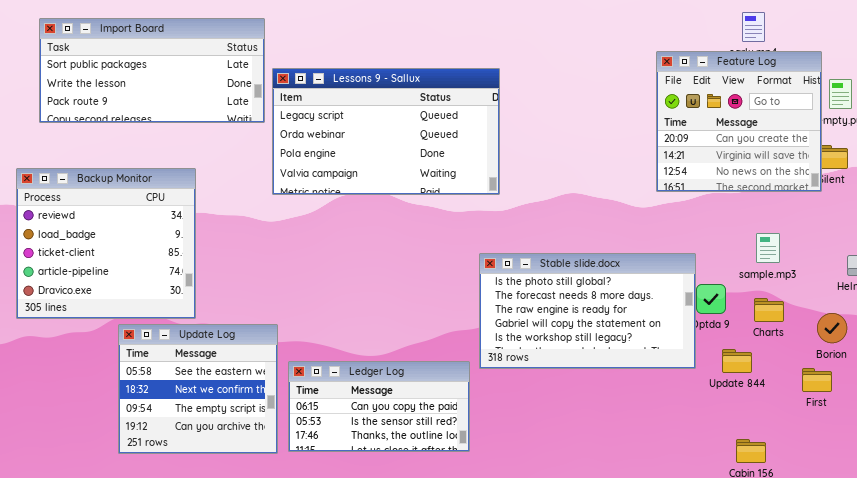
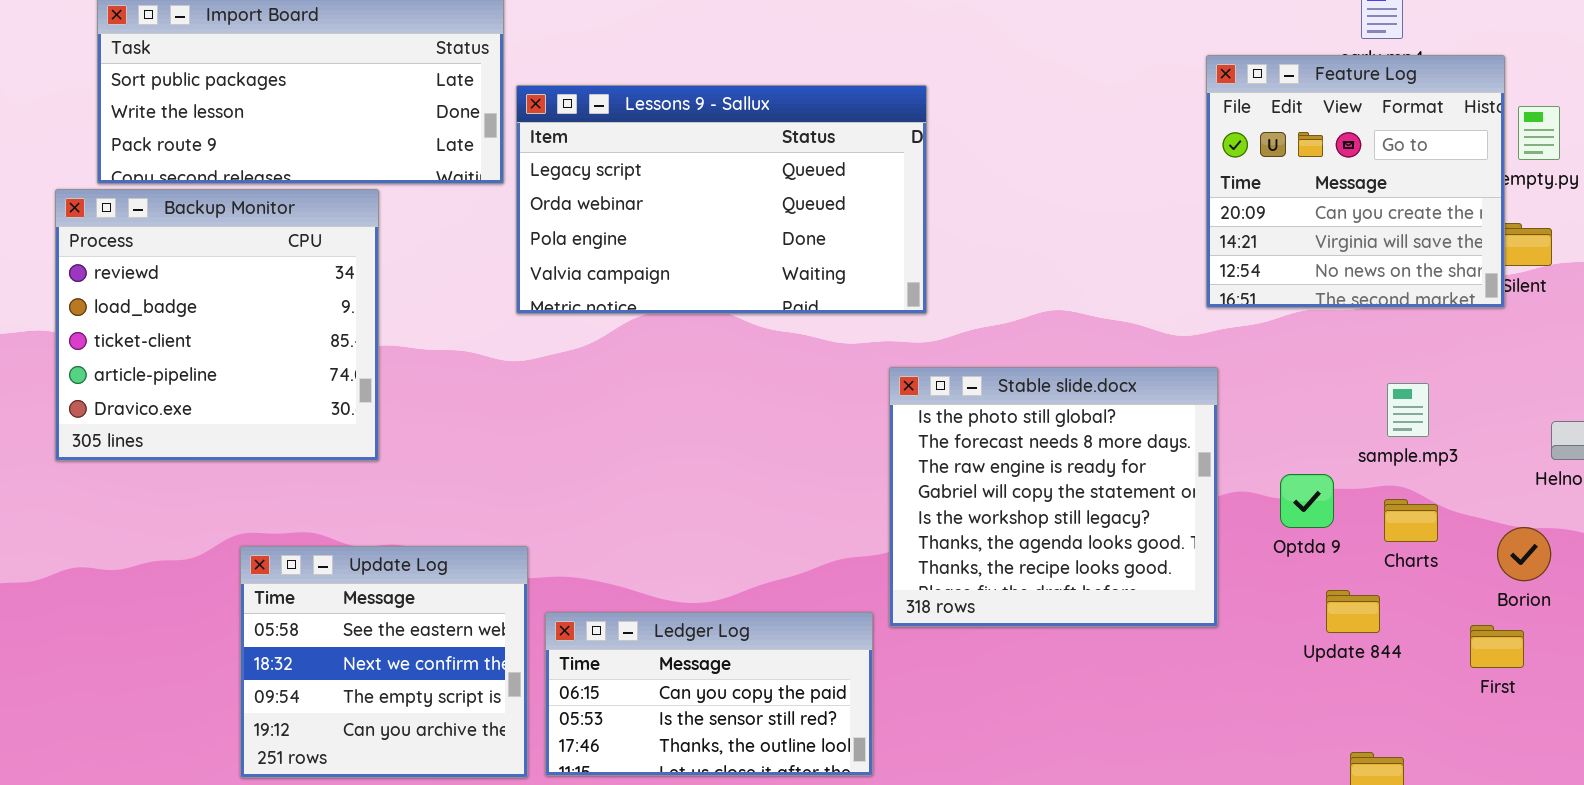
Backup Monitor: [16,168,196,319] -> [55,189,379,461], moved
Stable slide.docx: [479,253,696,369] -> [889,367,1218,627], resized

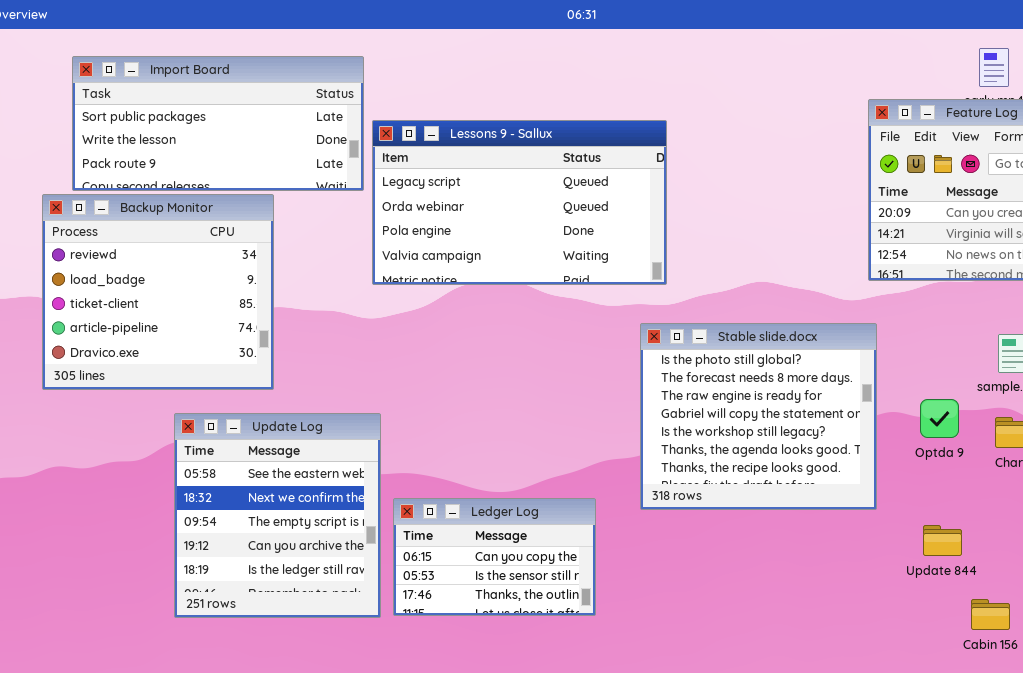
Update Log: [240,546,528,778] -> [174,413,381,618], resized
Update 844: [1326,590,1380,633] -> [923,525,962,556], moved
Ledger Log: [545,612,873,776] -> [393,498,596,616], resized

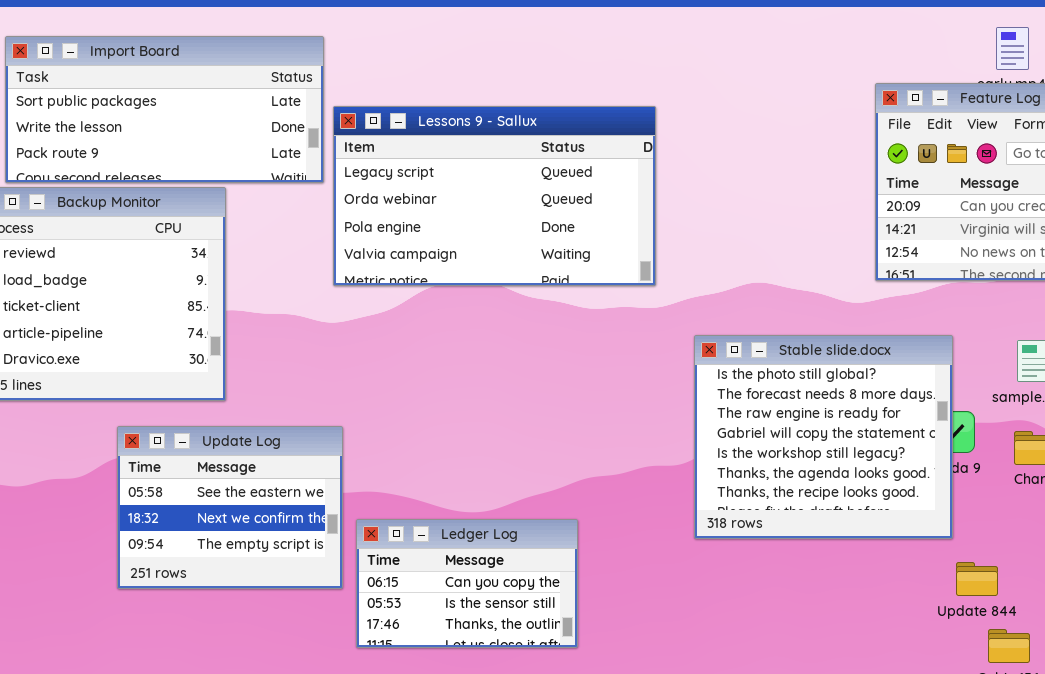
Stable slide.docx: [640,323,877,510] -> [694,335,953,539], moved
Update Log: [174,413,381,618] -> [117,426,343,589], resized
Update 844: [923,525,962,556] -> [956,562,998,596], moved

